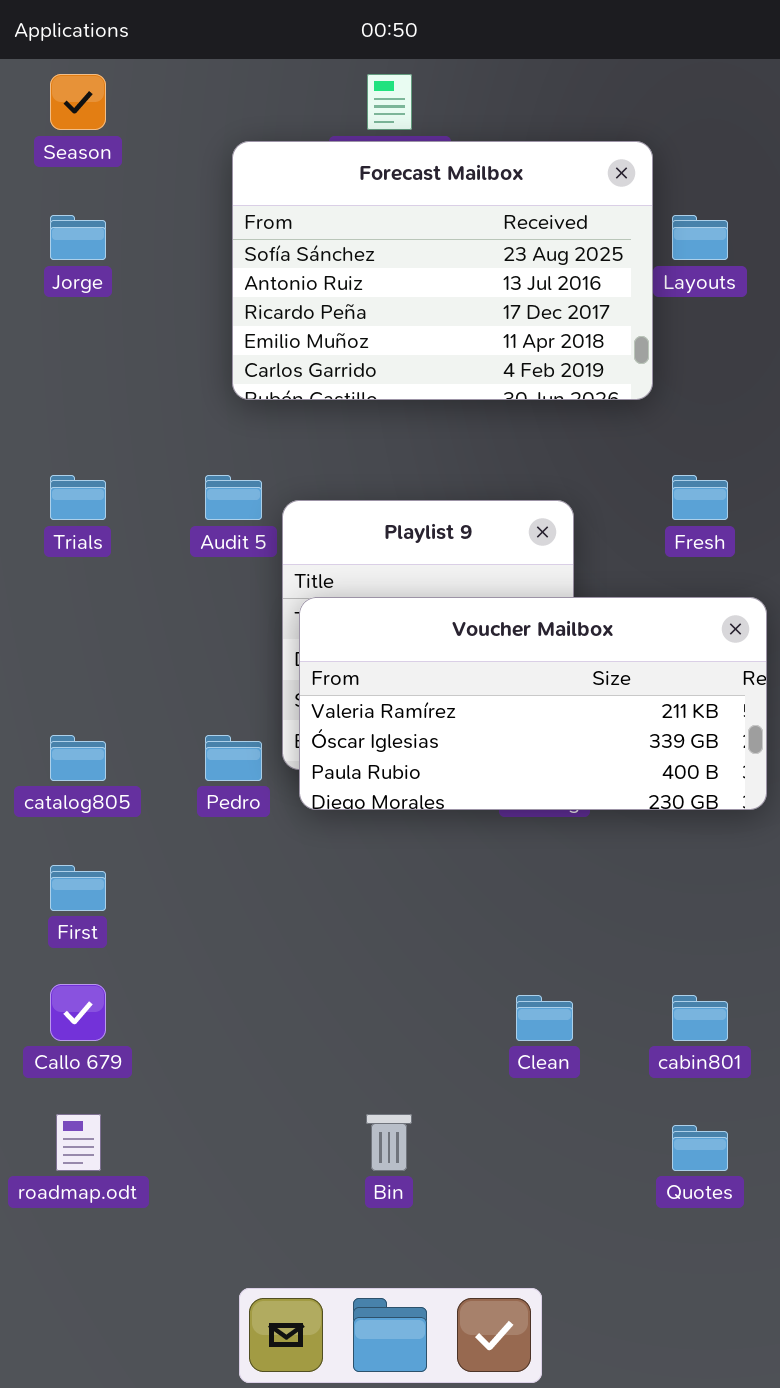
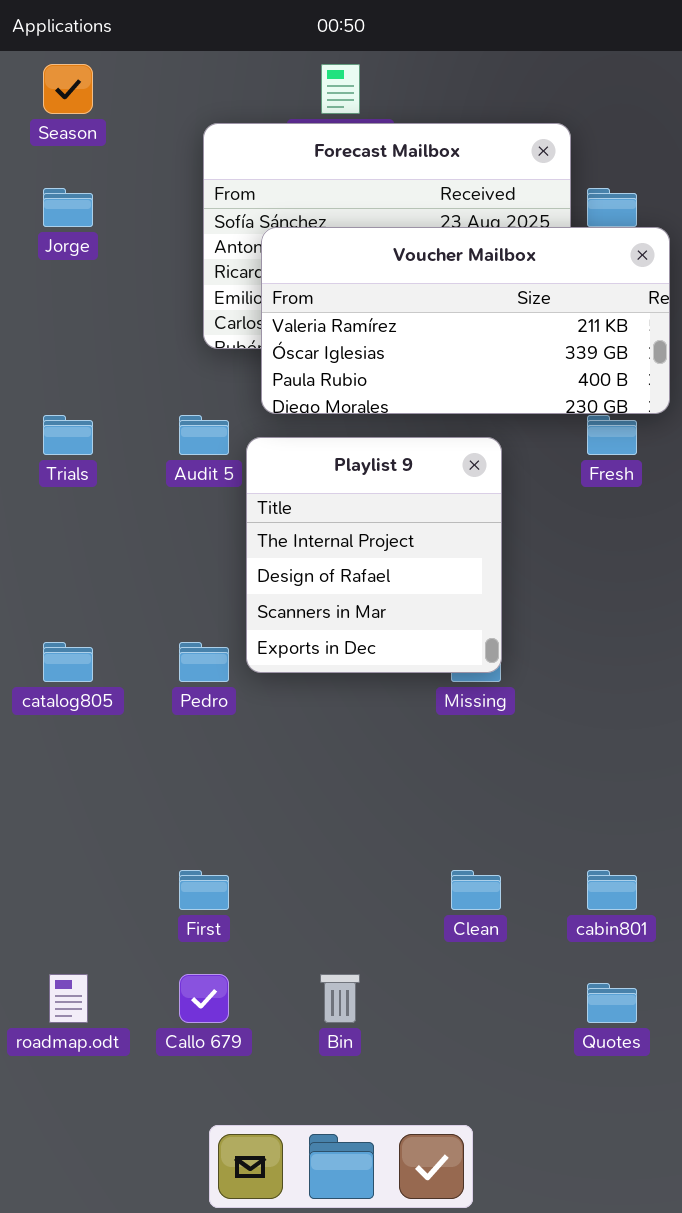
Voucher Mailbox: [299,597,767,810] -> [261,227,670,414], moved
First: [50,865,106,911] -> [179,870,229,910], moved
Callo 679: [50,984,106,1041] -> [179,974,229,1023], moved

